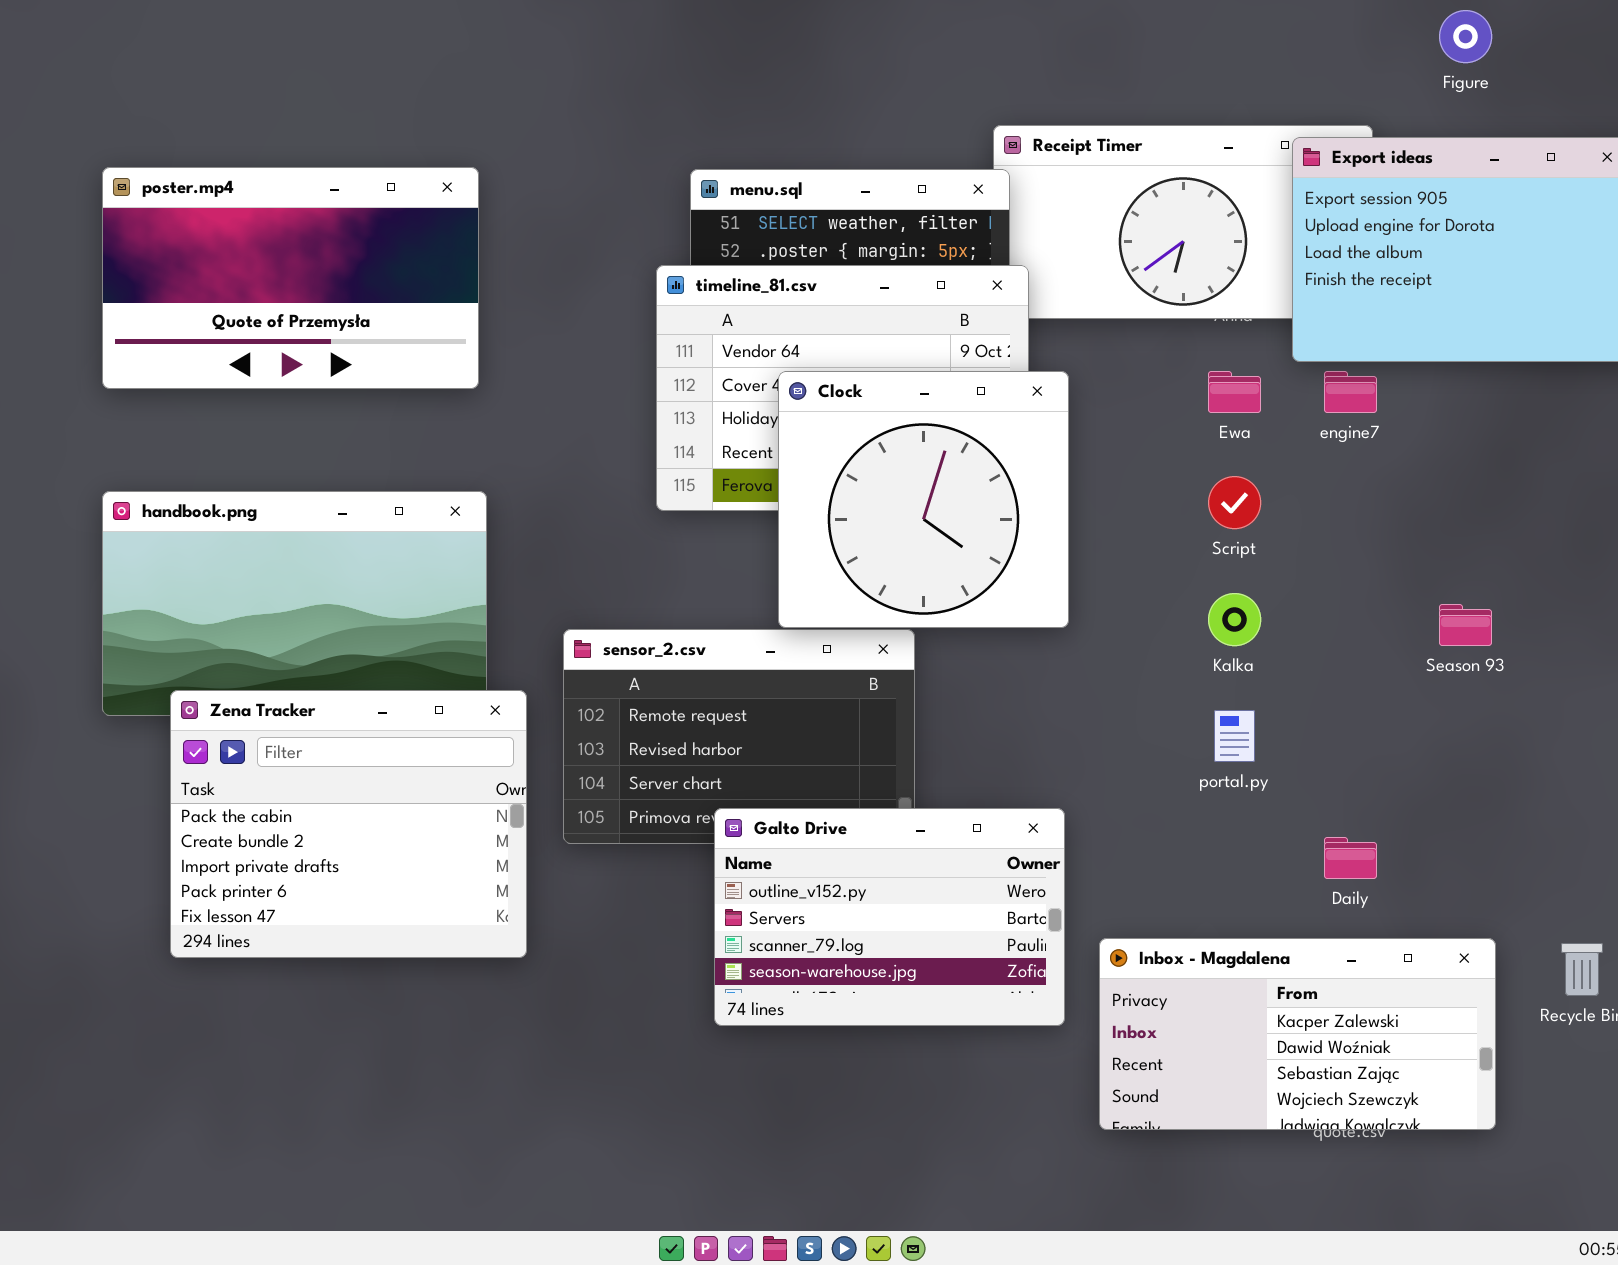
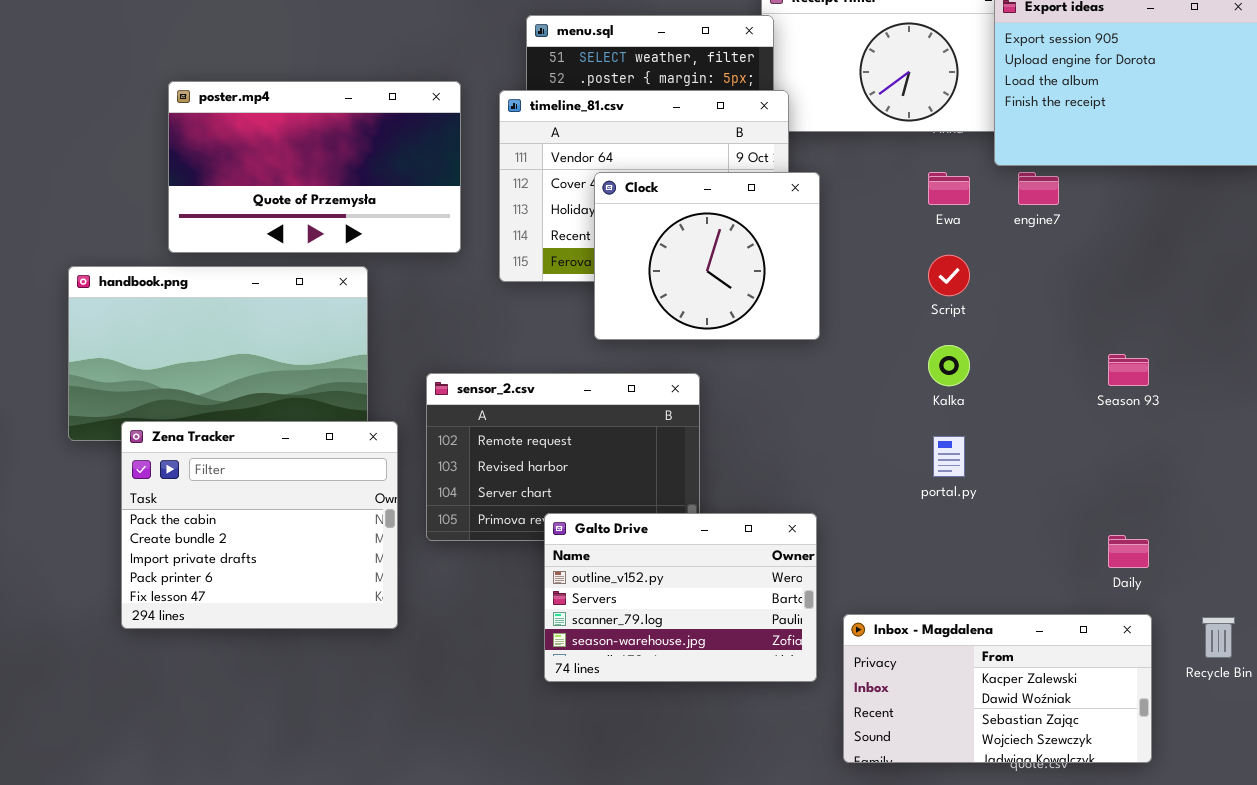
poster.mp4: [102,167,479,389] -> [168,81,461,253], moved
Clock: [778,371,1069,628] -> [594,172,820,340], resized
Daily: [1324,837,1377,879] -> [1108,535,1149,568], moved

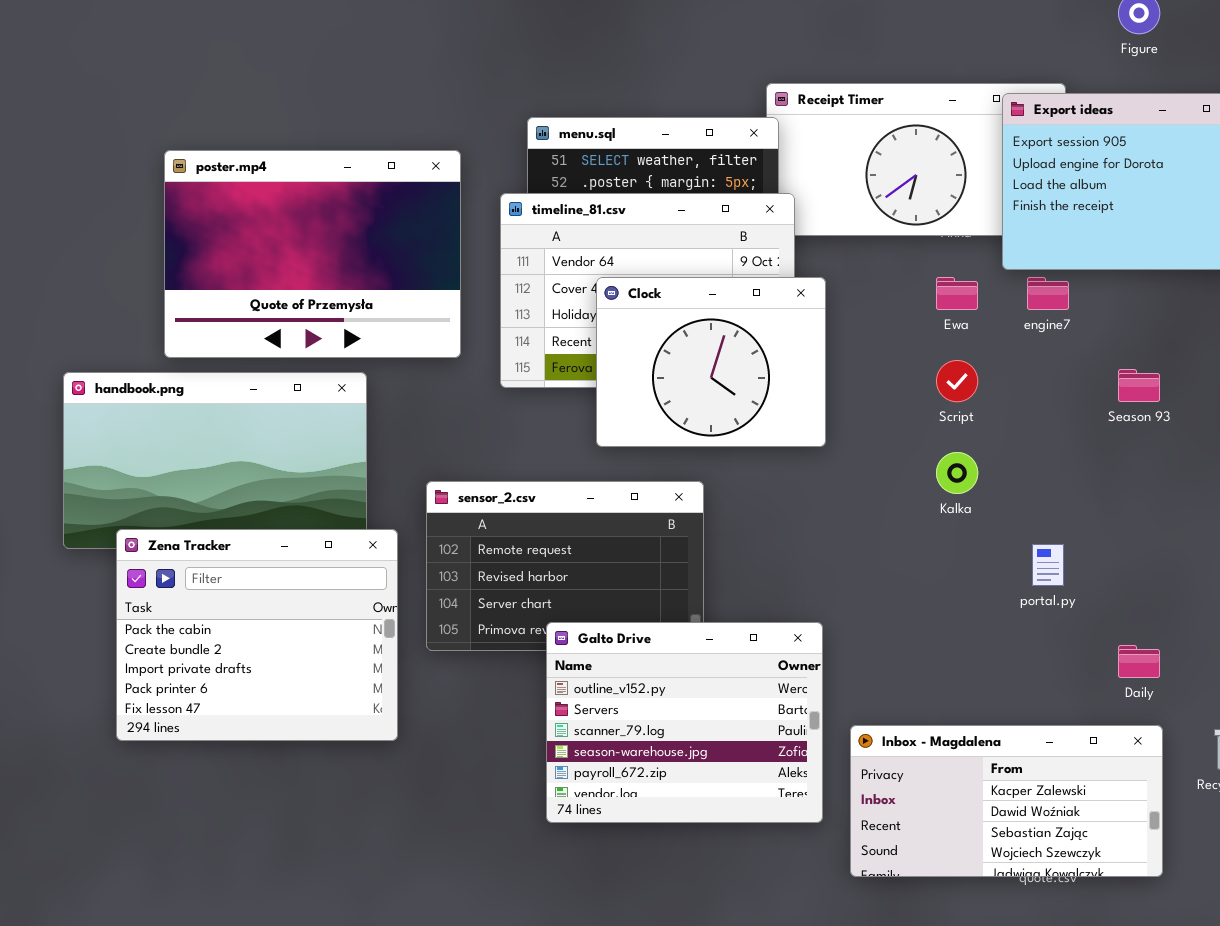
poster.mp4: [168,81,461,253] -> [164,150,461,358], resized
Season 93: [1108,354,1149,386] -> [1118,369,1160,402], moved
portal.py: [933,436,965,477] -> [1032,544,1064,586], moved
Galto Drive: [544,513,817,682] -> [546,622,823,823], resized

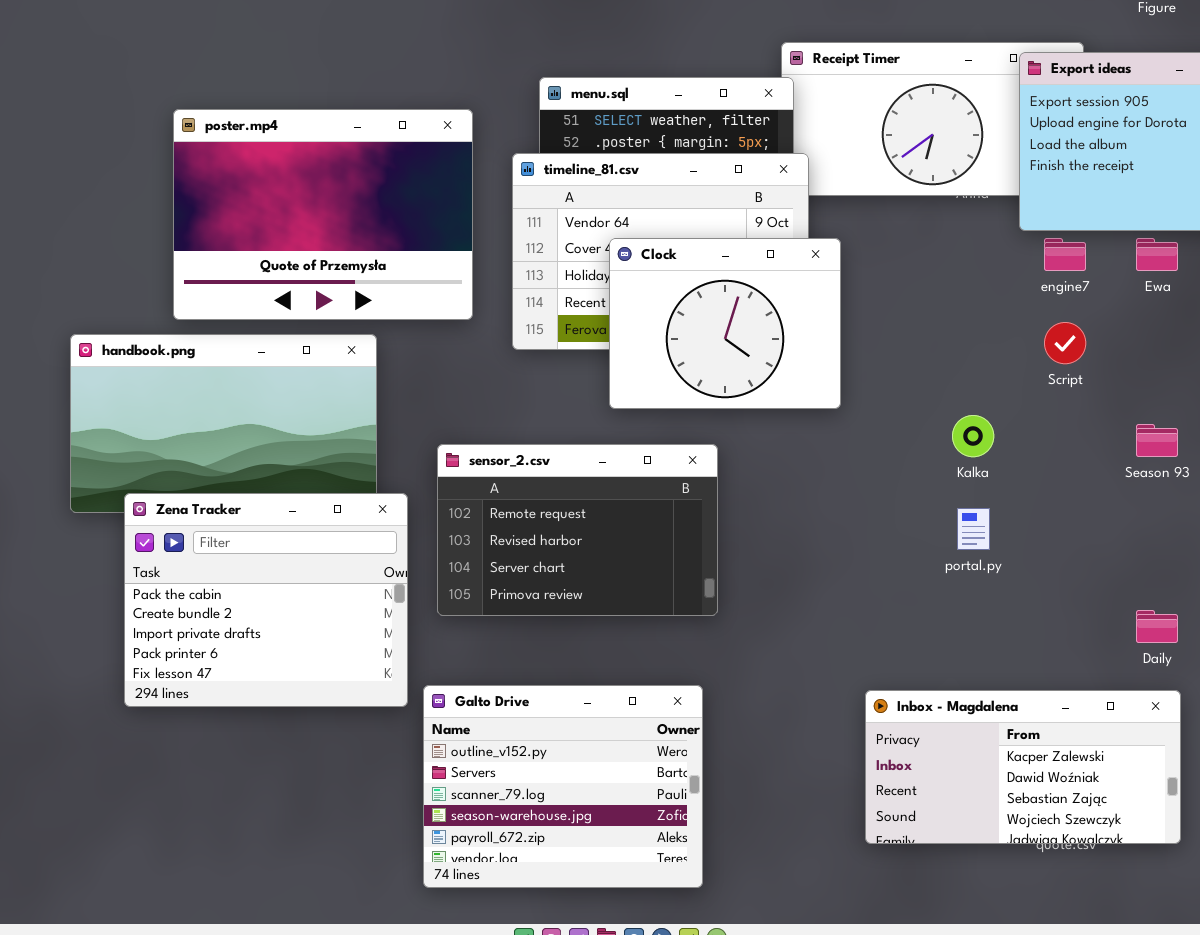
Ewa: [936,277,978,310] -> [1136,238,1178,271], moved
Script: [936,360,978,402] -> [1044,322,1086,364], moved
Season 93: [1118,369,1160,402] -> [1136,424,1178,457], moved
portal.py: [1032,544,1064,586] -> [957,508,990,550], moved
Galto Drive: [546,622,823,823] -> [423,685,703,888], moved

